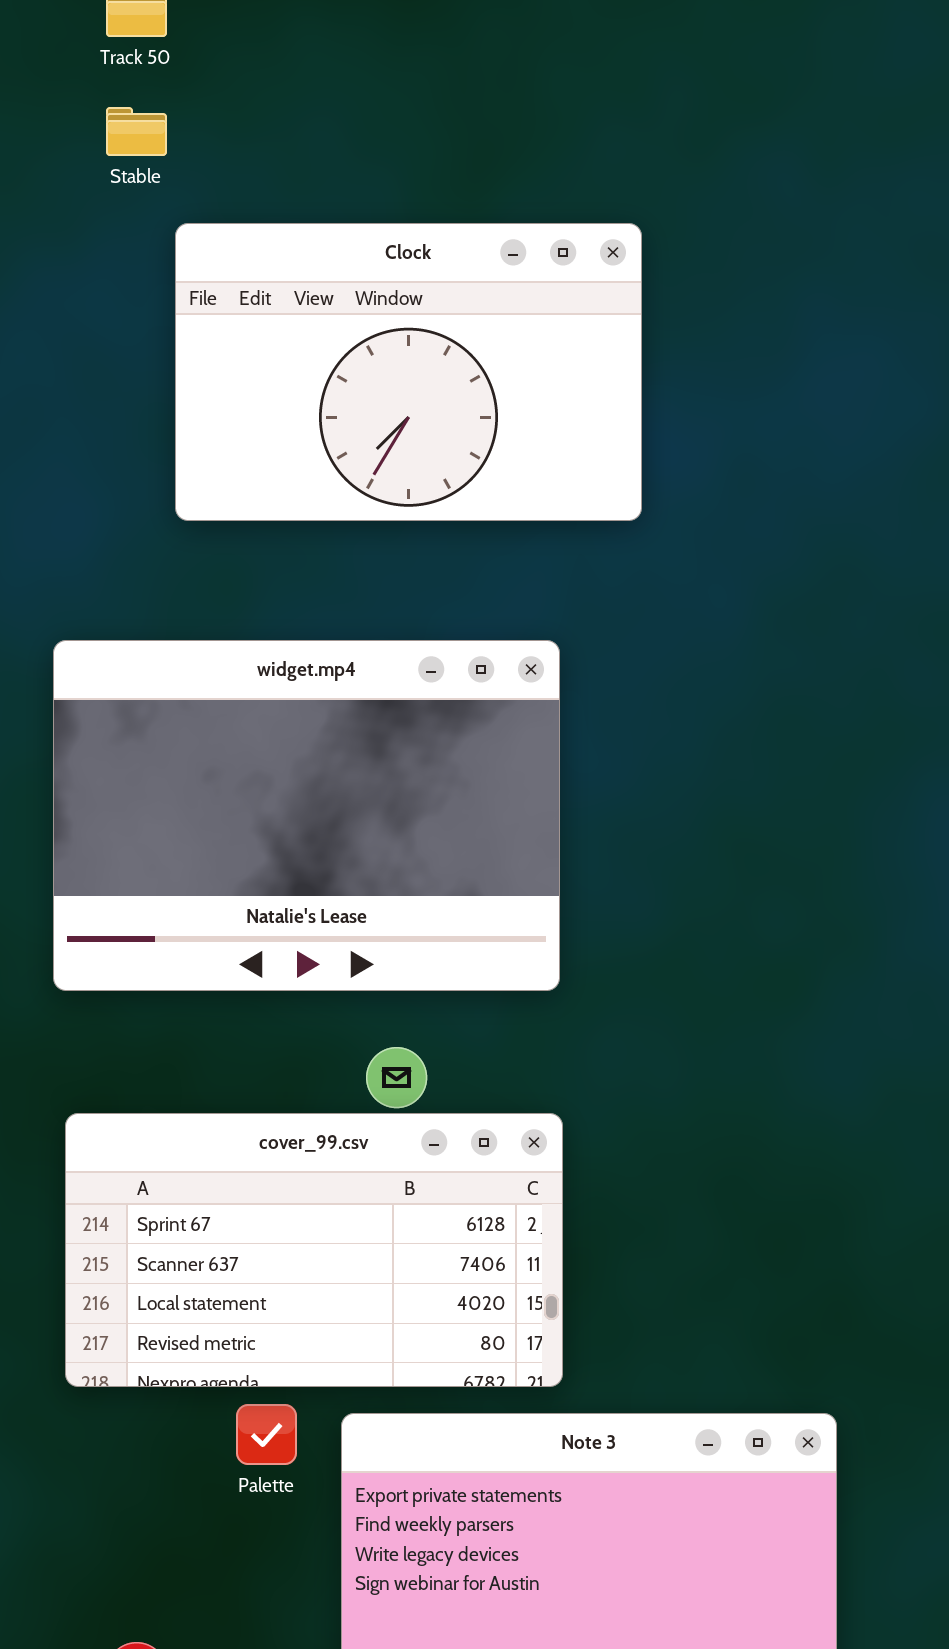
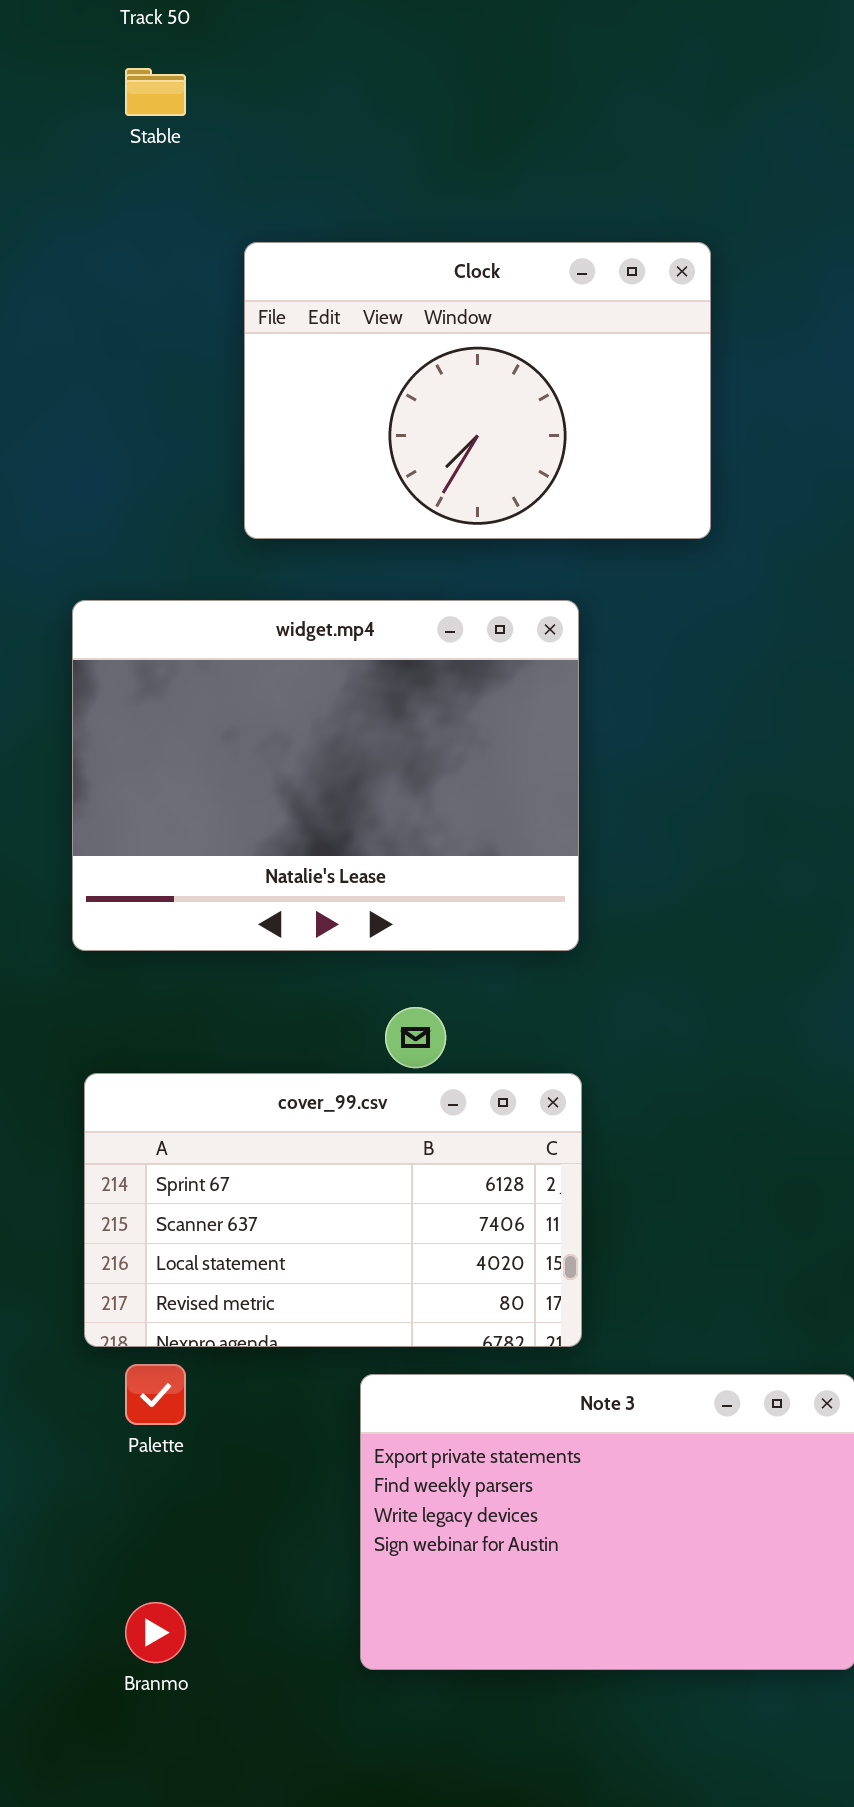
Clock: [175,223,642,521] -> [244,242,711,539], moved
Palette: [236,1404,297,1465] -> [125,1364,186,1425], moved

